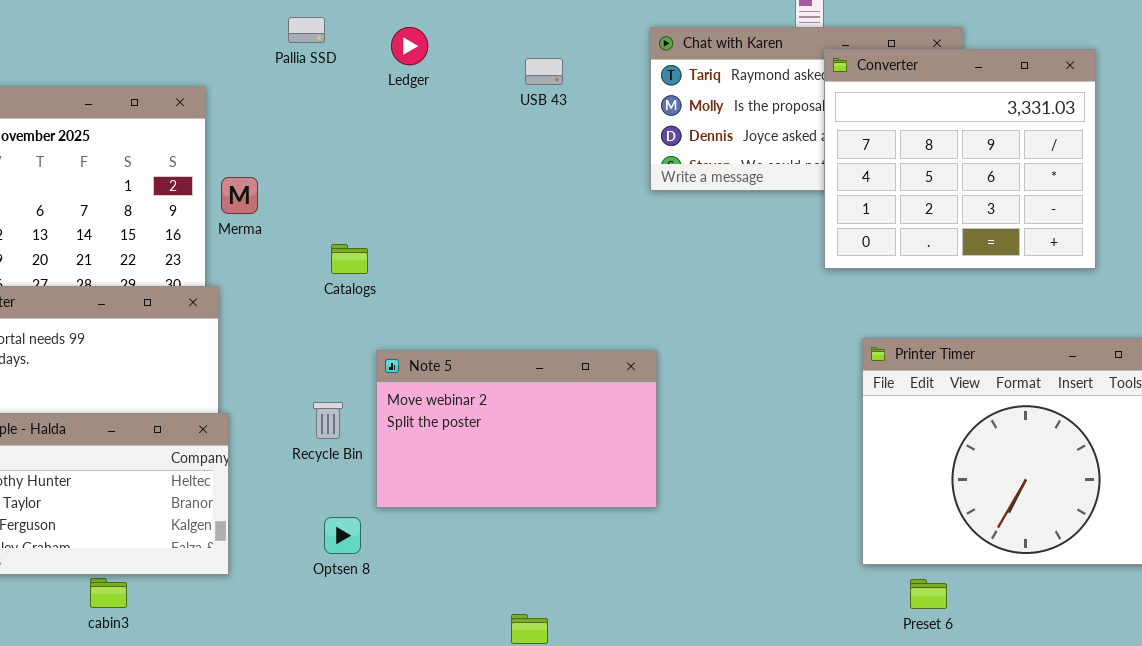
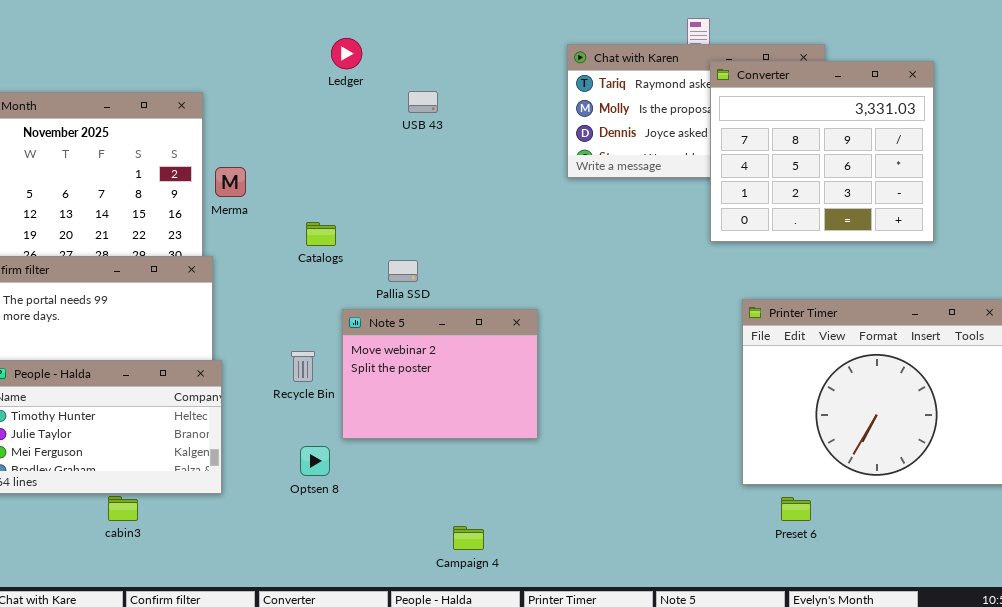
Pallia SSD: [288,17,325,43] -> [388,260,418,282], moved
Ledger: [391,27,428,65] -> [331,38,362,69], moved
USB 43: [525,58,563,85] -> [408,91,438,113], moved
Note 5: [376,350,657,508] -> [342,309,538,439], resized

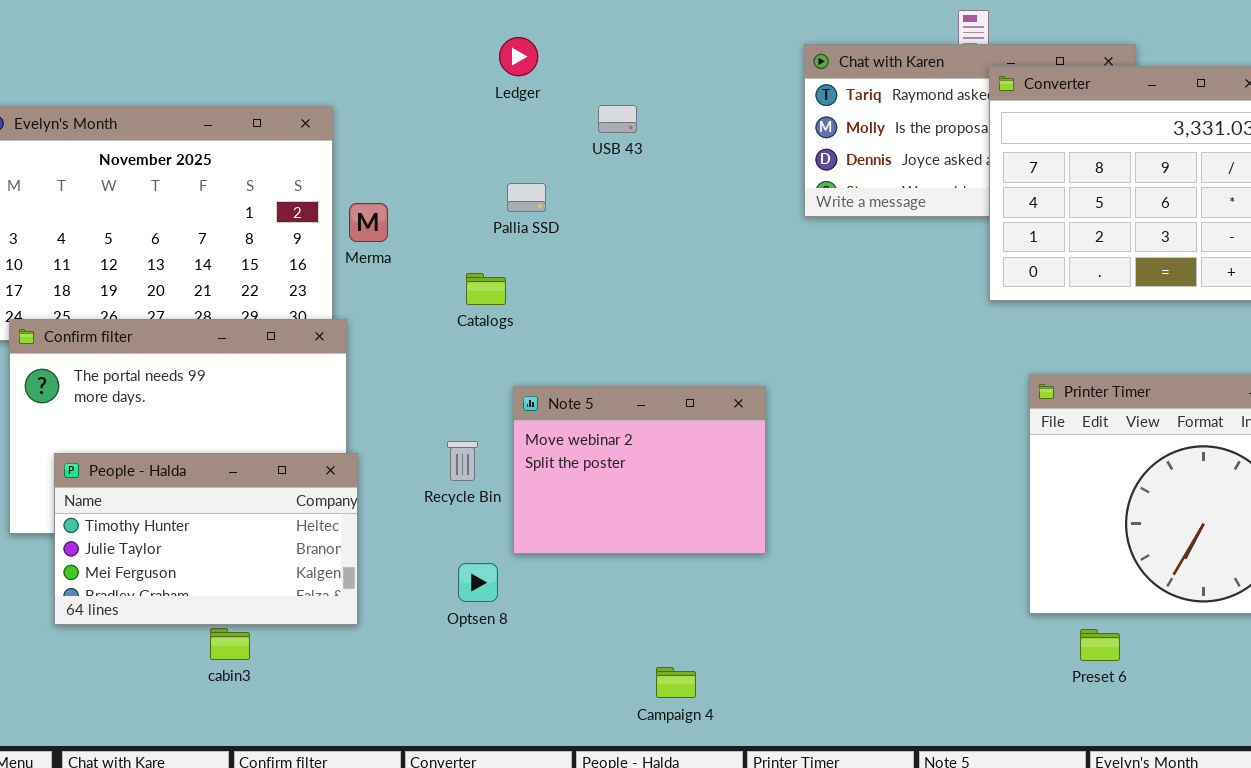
Pallia SSD: [388,260,418,282] -> [507,183,546,212], moved

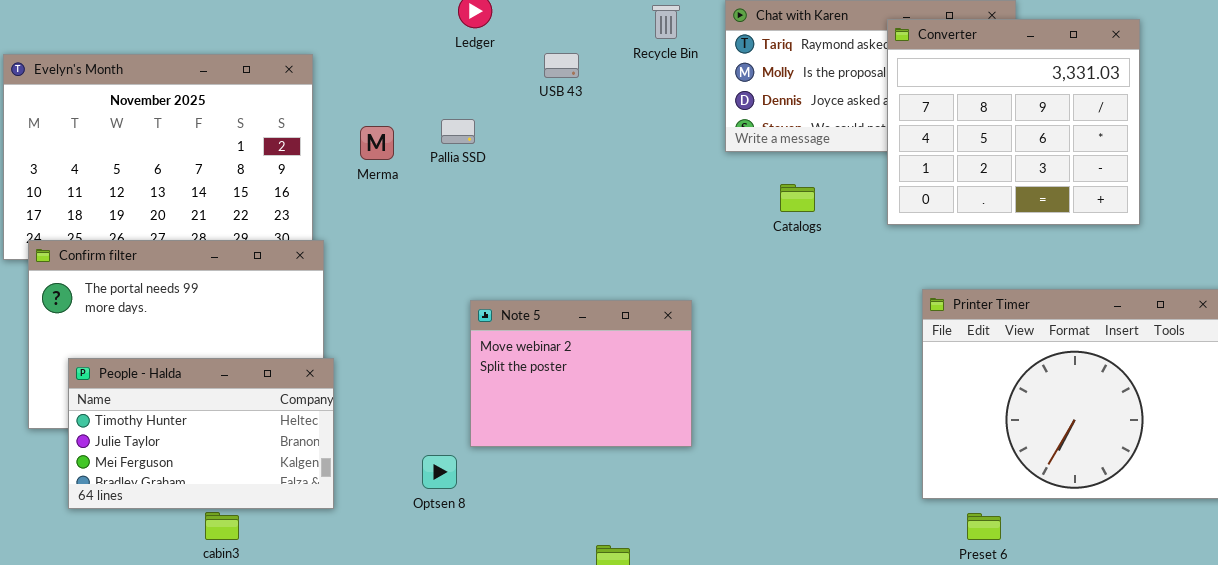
Pallia SSD: [507,183,546,212] -> [441,119,475,144], moved
Merma: [349,203,388,242] -> [360,126,394,160], moved
Catalogs: [466,273,506,305] -> [780,184,815,212], moved
Recycle Bin: [447,441,478,481] -> [652,5,680,39], moved

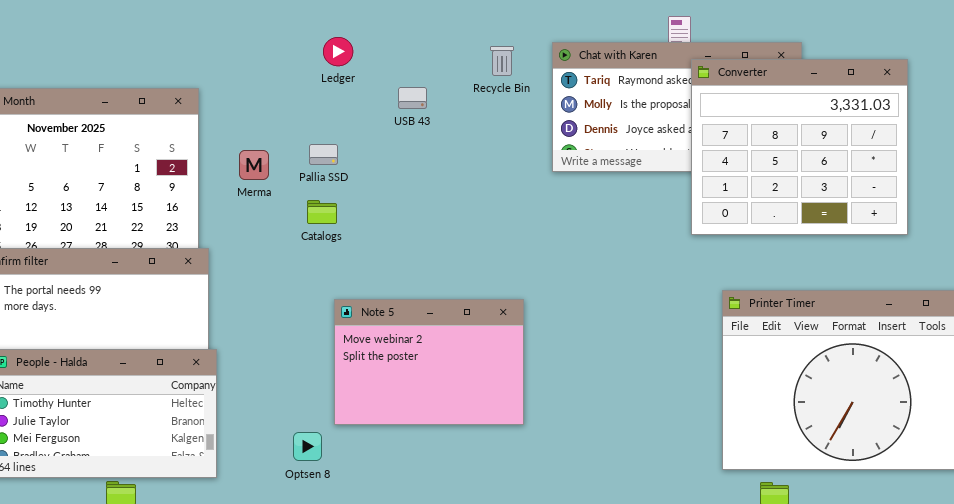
Catalogs: [780,184,815,212] -> [307,200,337,224], moved

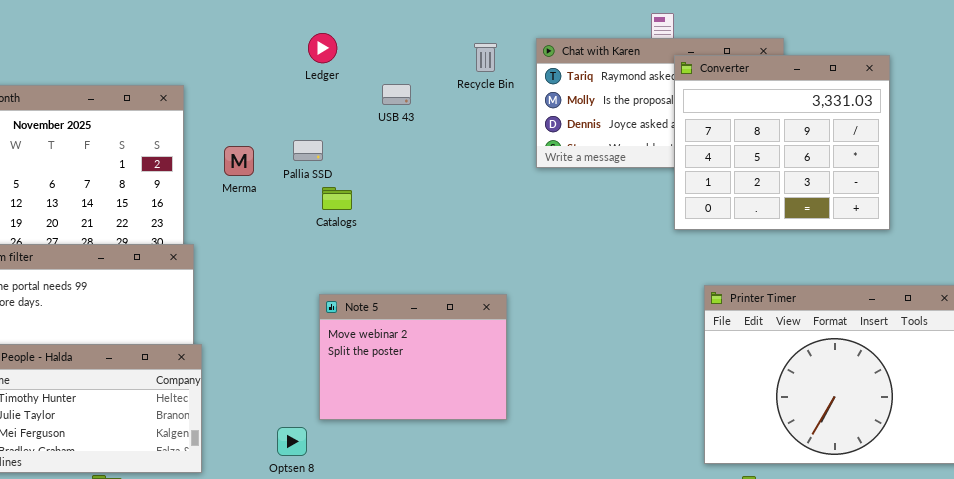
Catalogs: [307,200,337,224] -> [322,187,352,210], moved

